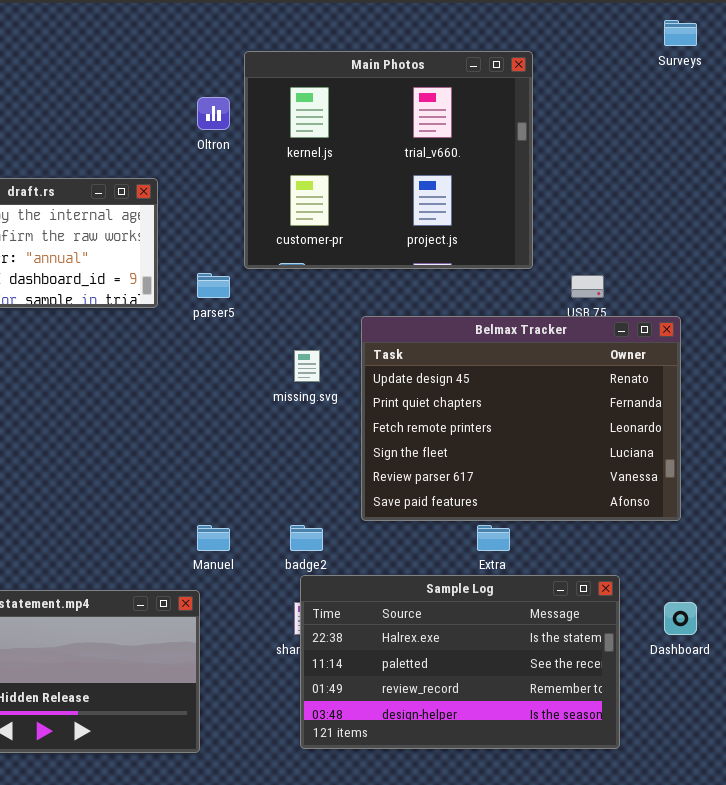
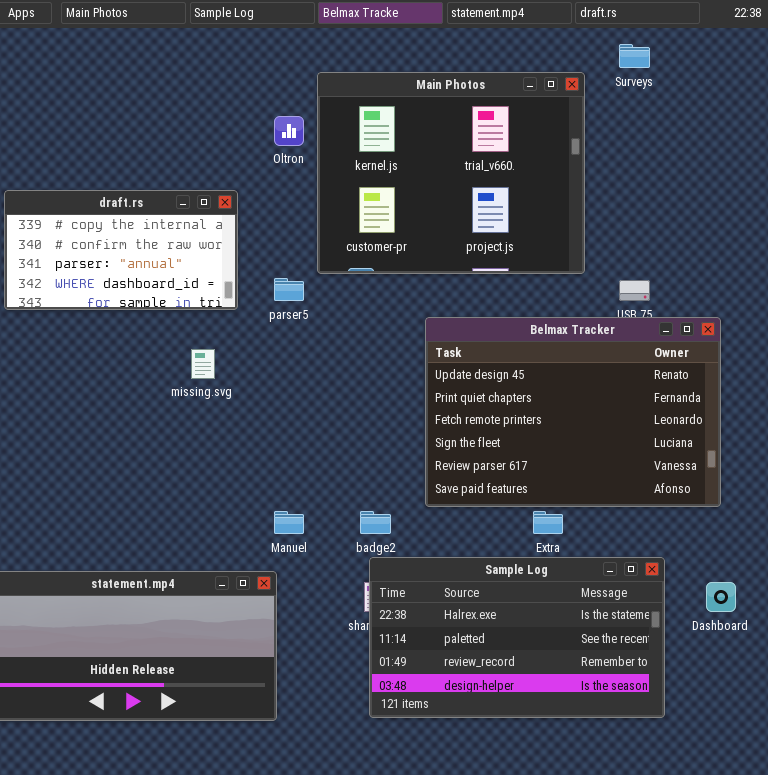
Surveys: [664,20,697,46] -> [619,44,650,68], moved
missing.svg: [294,350,320,382] -> [191,349,215,379], moved

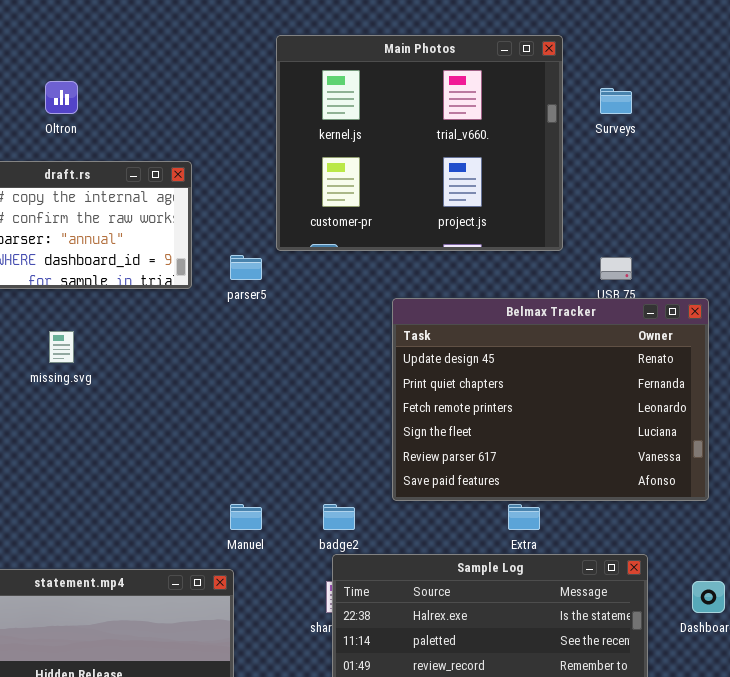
Surveys: [619,44,650,68] -> [600,88,632,114], moved
Oltron: [274,116,304,146] -> [45,81,78,114], moved
missing.svg: [191,349,215,379] -> [49,331,74,363], moved

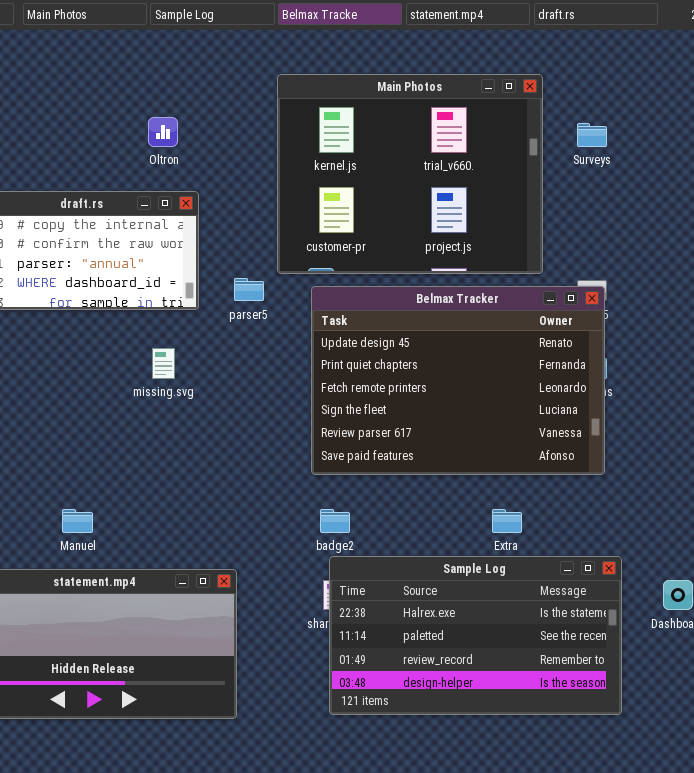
Oltron: [45,81,78,114] -> [148,117,178,147], moved
Belmax Tracker: [392,298,709,501] -> [311,286,605,475], moved
missing.svg: [49,331,74,363] -> [152,348,175,379], moved
Manuel: [230,504,262,530] -> [62,509,93,533], moved

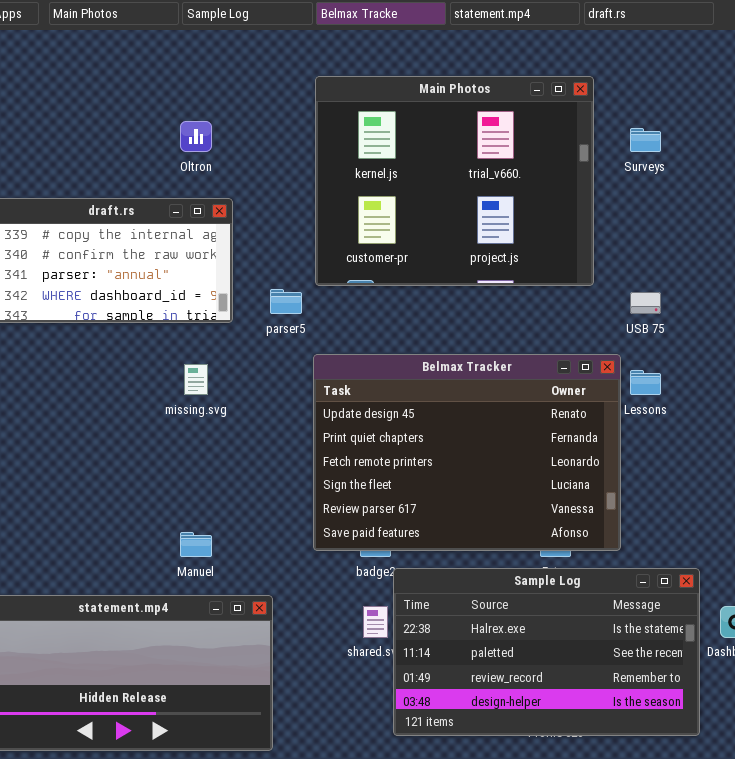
Belmax Tracker: [311,286,605,475] -> [313,354,621,551], moved
Manuel: [62,509,93,533] -> [180,532,212,557], moved
Sample Log: [329,556,622,715] -> [393,568,700,736], moved

